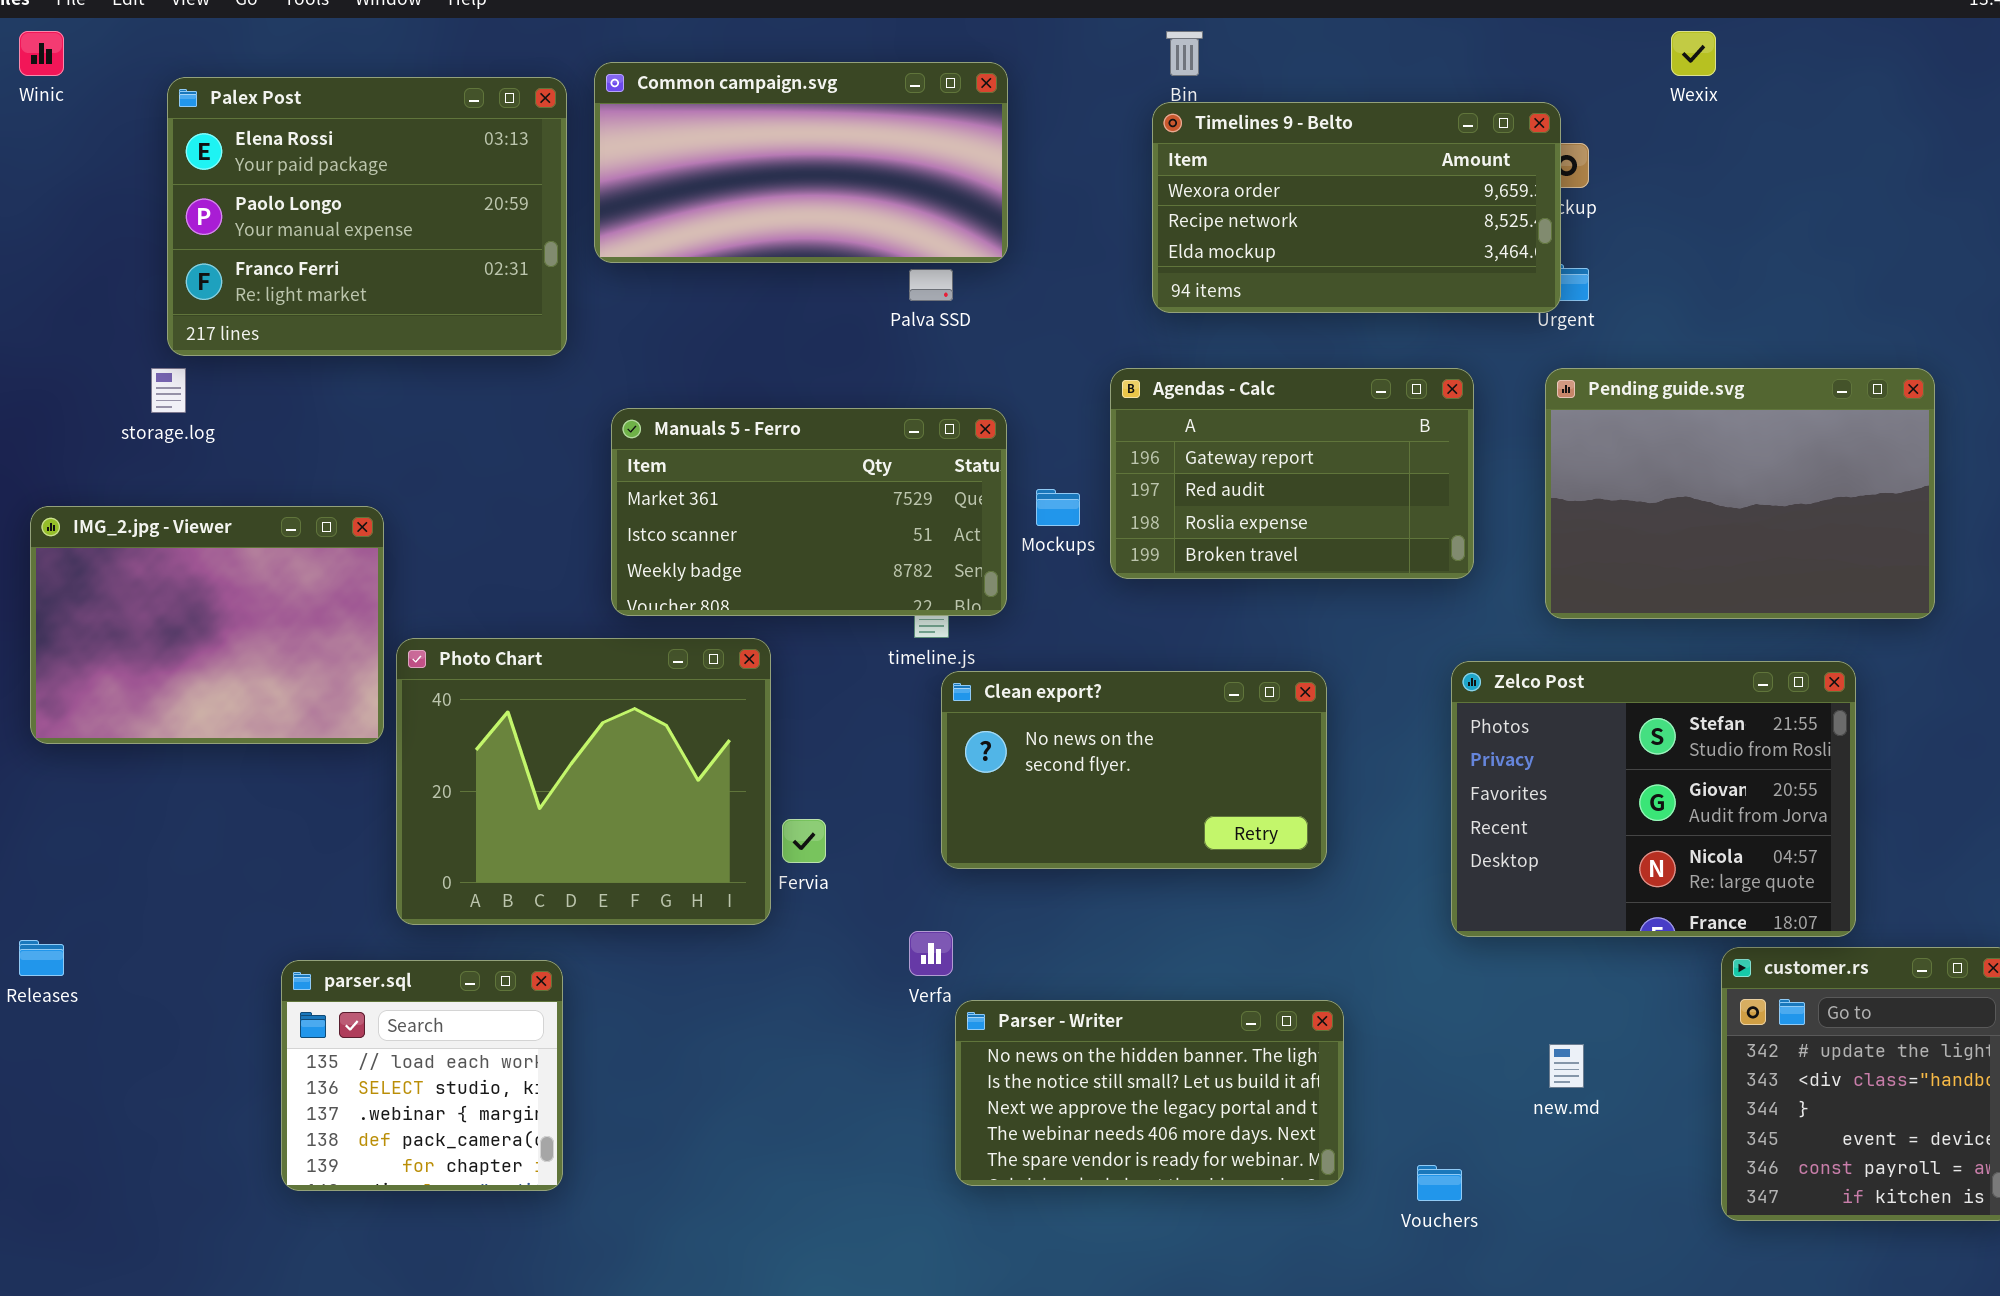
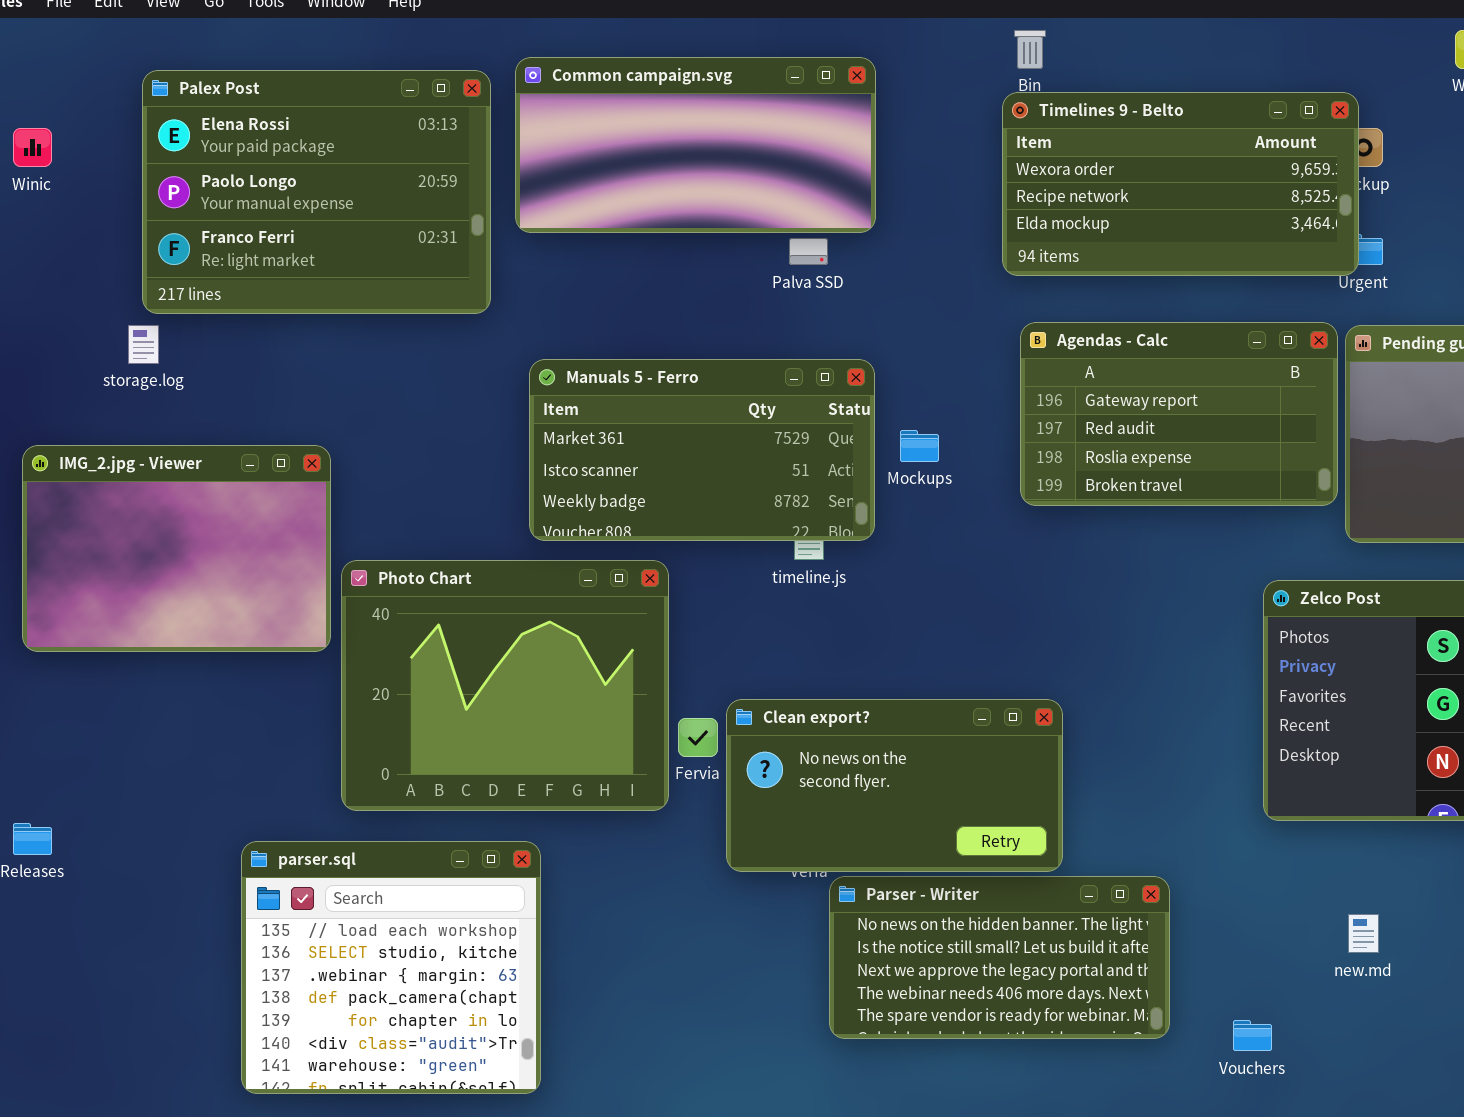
Winic: [19,31,64,76] -> [13,128,52,167], moved
Agendas - Calc: [1110,368,1474,579] -> [1020,322,1338,506], moved
Clean export?: [941,671,1327,869] -> [726,699,1063,872], moved
parser.sql: [281,960,563,1191] -> [241,841,541,1094], resized

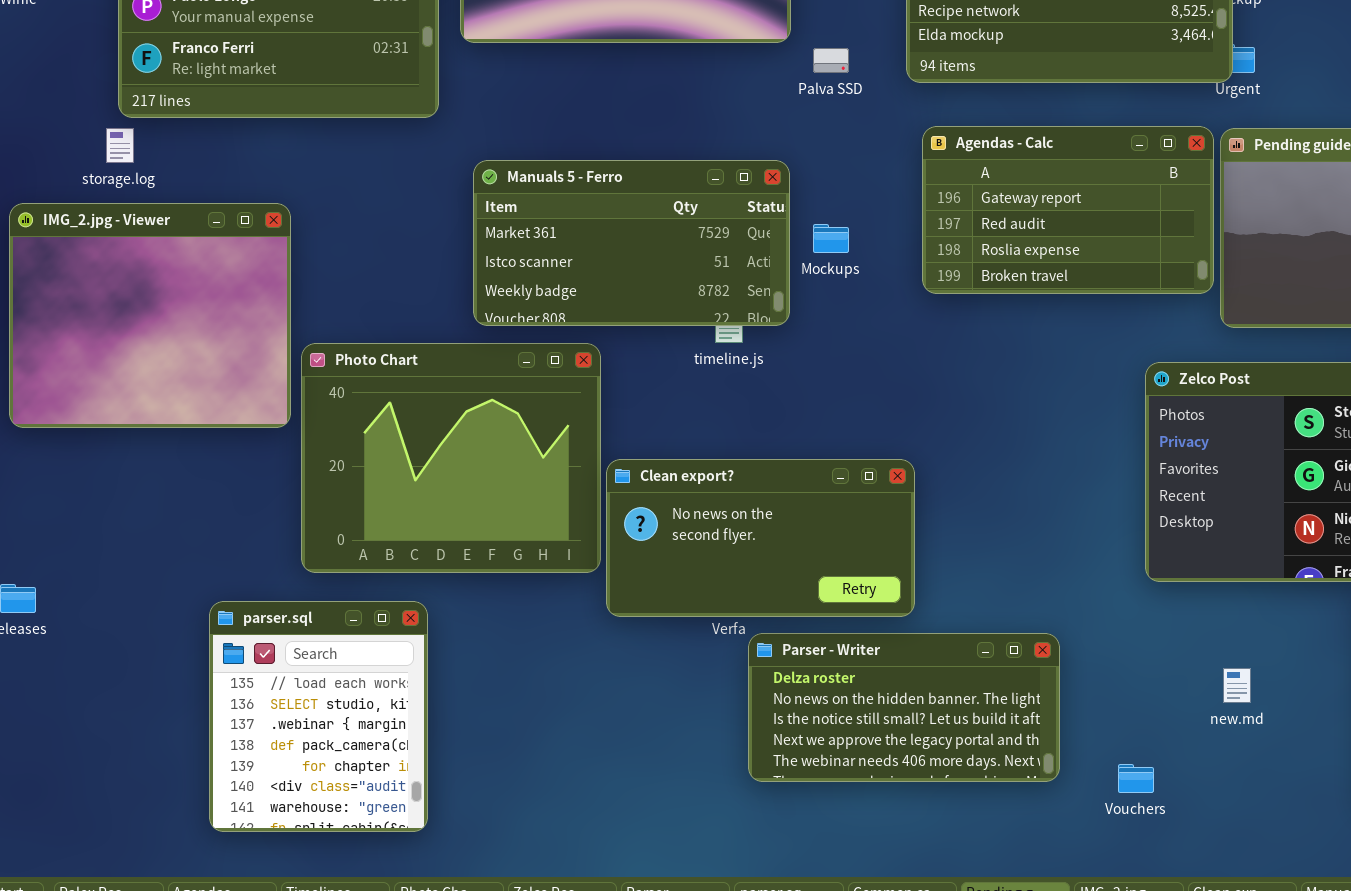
Palva SSD: [789,238,828,265] -> [813,48,849,73], moved
IMG_2.jpg - Viewer: [22,445,331,652] -> [9,203,291,428], resized
Clean export?: [726,699,1063,872] -> [606,459,915,617], moved
parser.sql: [241,841,541,1094] -> [209,601,428,832], resized
Parser - Writer: [829,876,1170,1039] -> [748,633,1060,782], scrolled up 1 row

